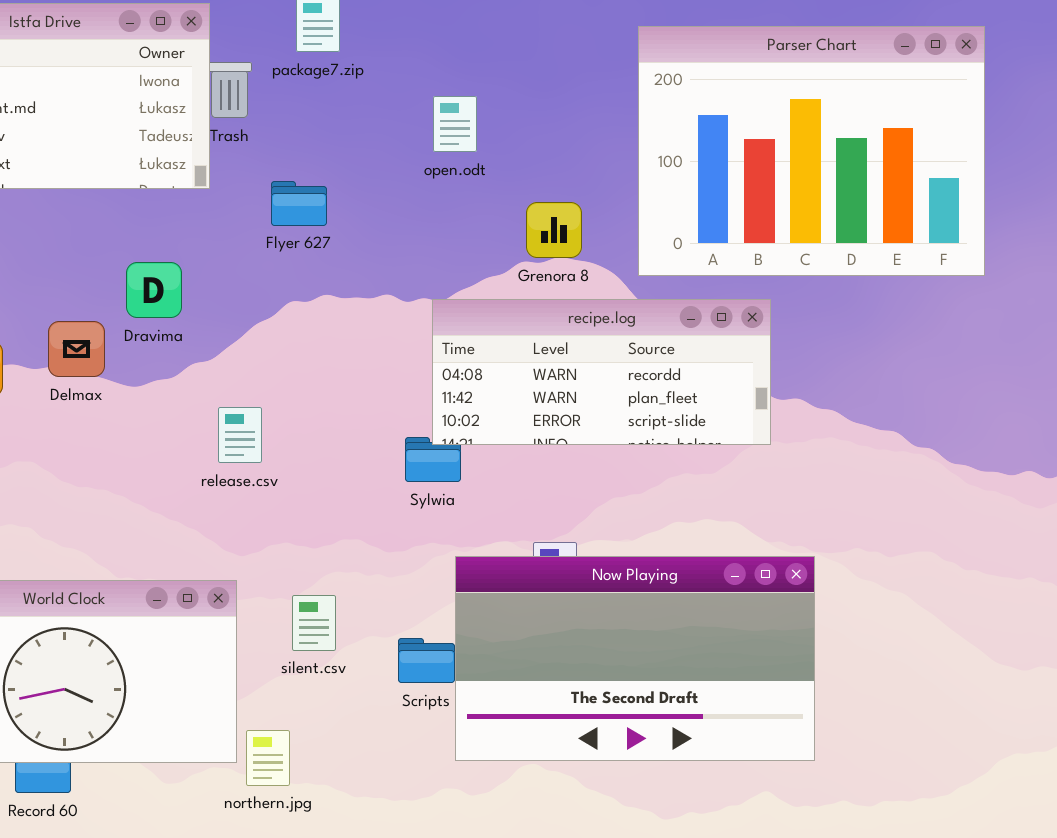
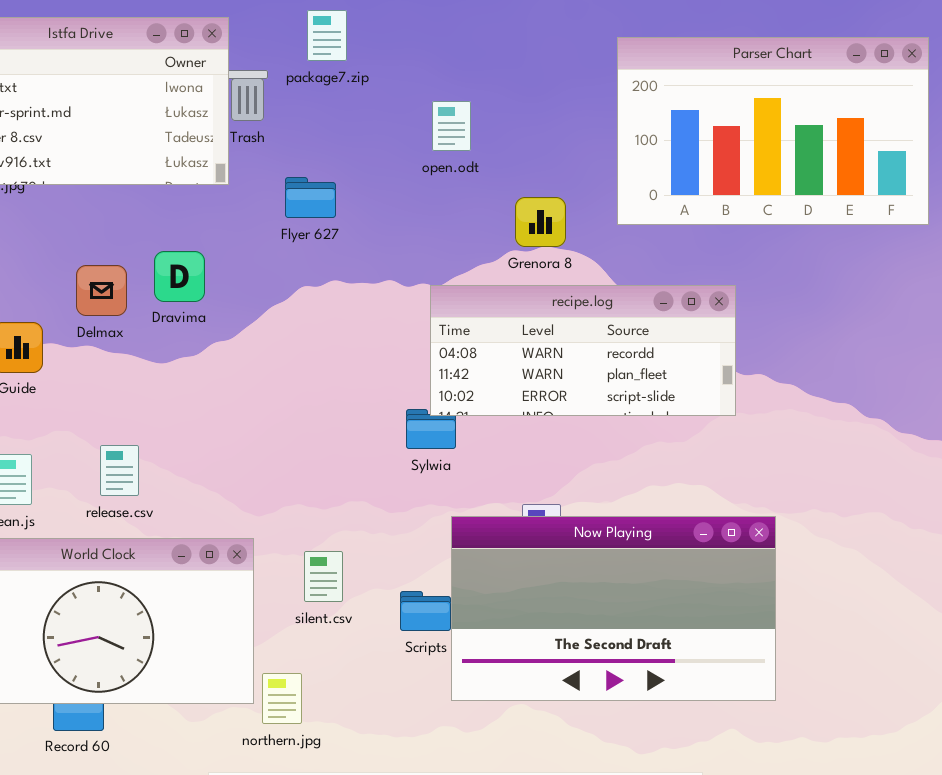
Parser Chart: [638,26,985,276] -> [617,37,929,225], resized
Delmax: [48,321,105,377] -> [76,265,127,316], moved
release.csv: [218,407,262,463] -> [100,445,139,496], moved

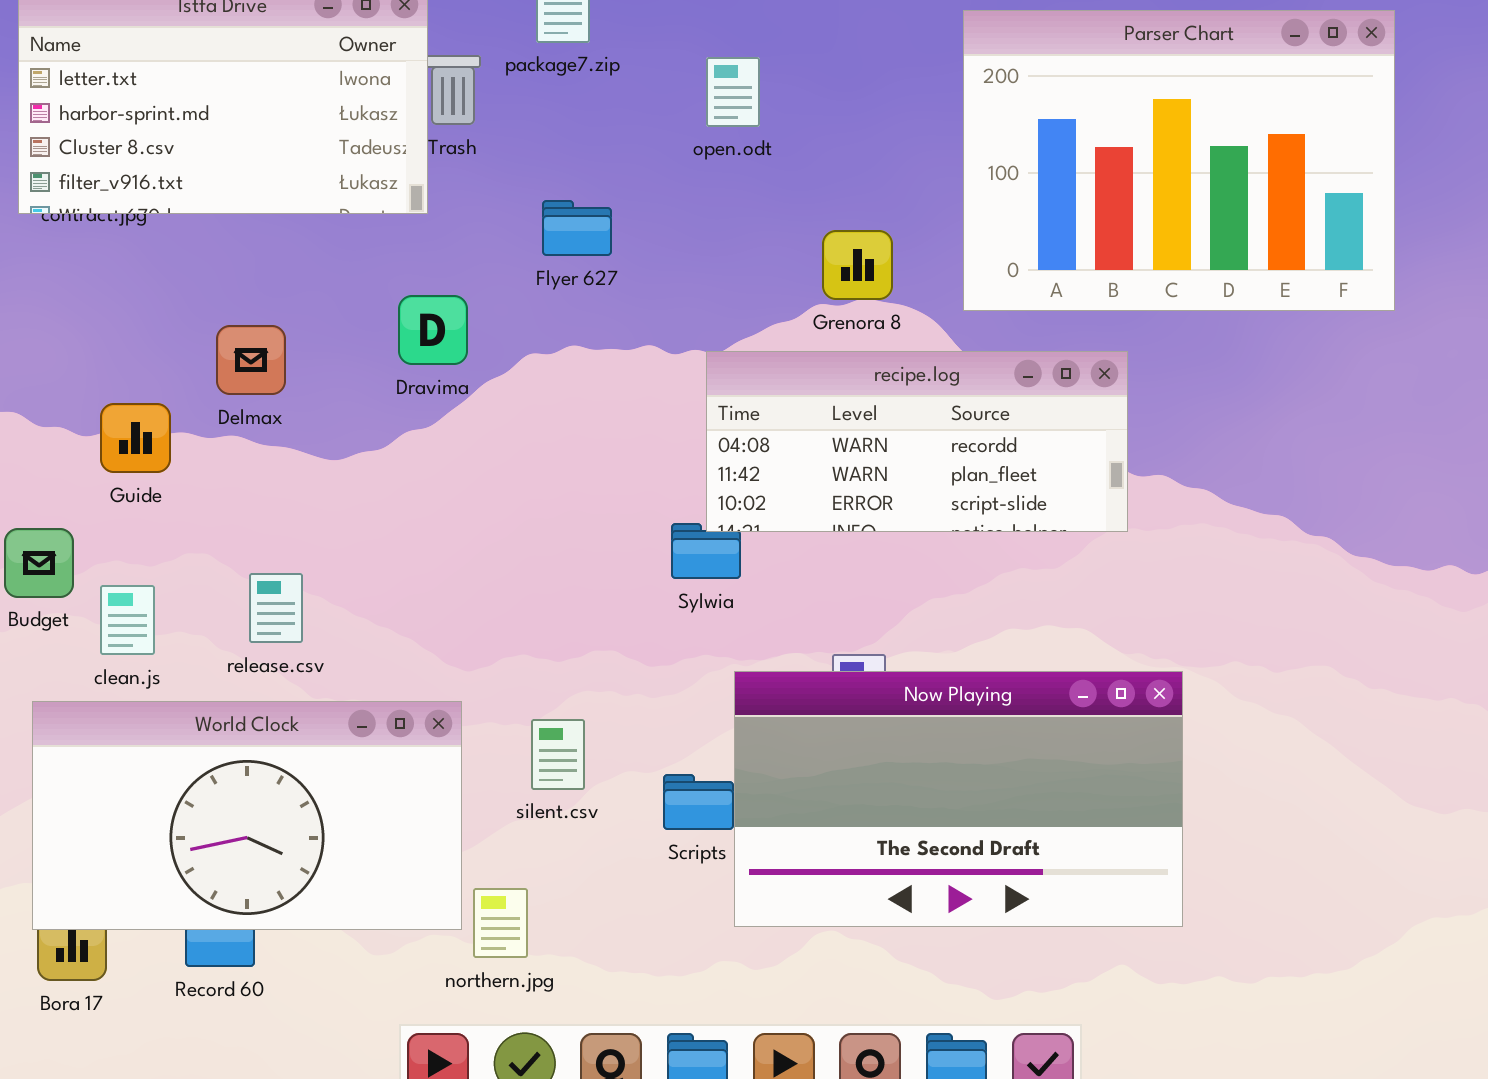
Parser Chart: [617,37,929,225] -> [963,10,1395,311], resized
open.odt: [432,101,471,151] -> [706,57,760,127], moved
Flyer 627: [285,177,336,218] -> [542,200,612,256], moved
Dravima: [154,251,205,302] -> [398,295,468,365], moved

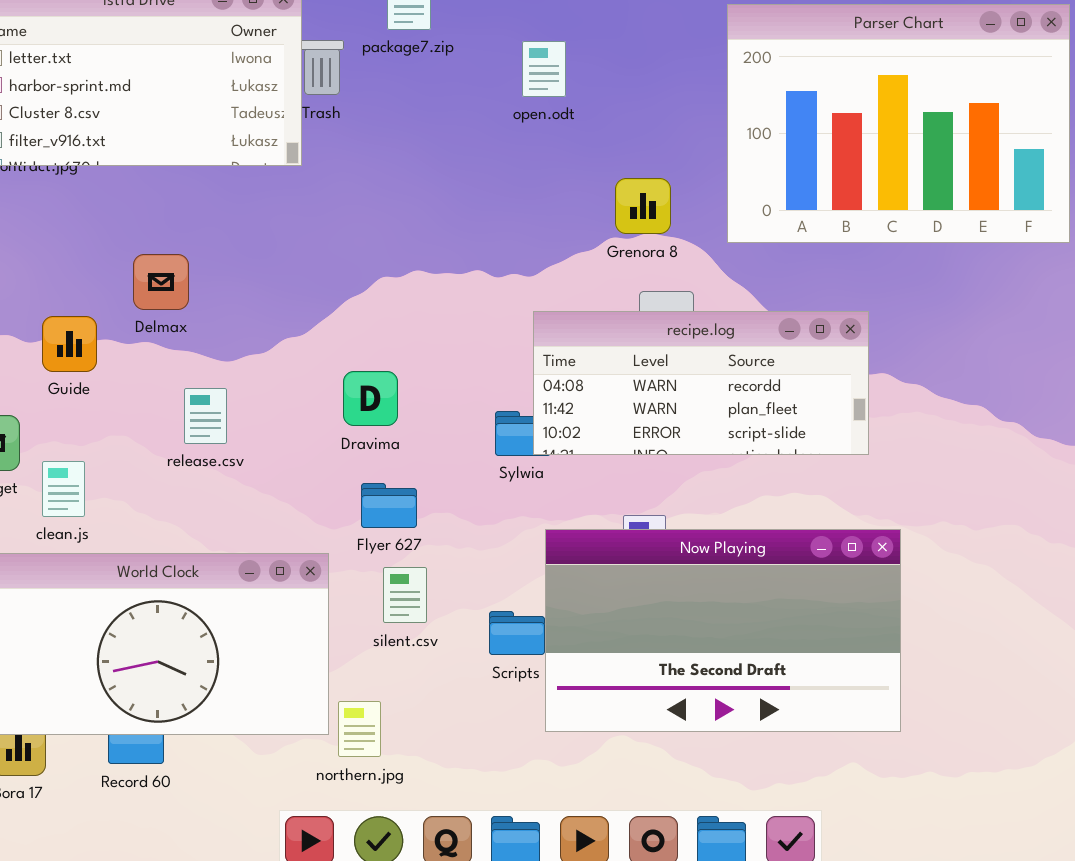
Flyer 627: [542,200,612,256] -> [361,483,417,528], moved
Dravima: [398,295,468,365] -> [343,371,398,426], moved
recipe.log: [706,351,1128,532] -> [533,311,869,455], moved
release.csv: [249,573,303,643] -> [184,388,227,444], moved

